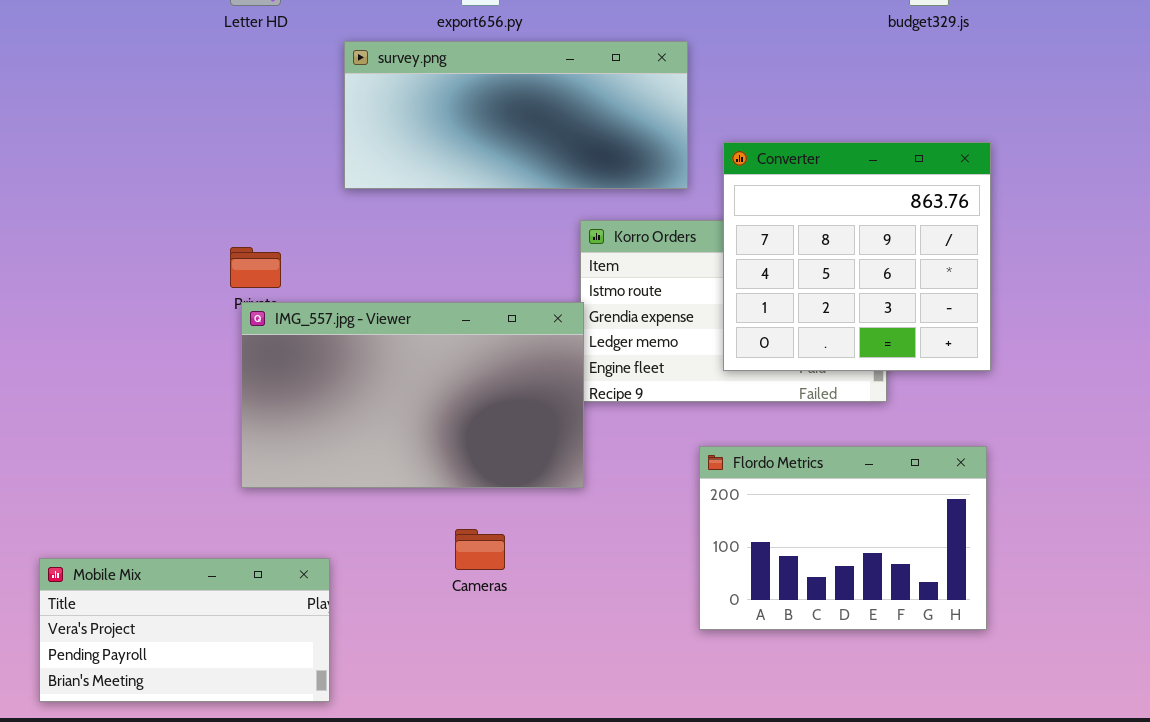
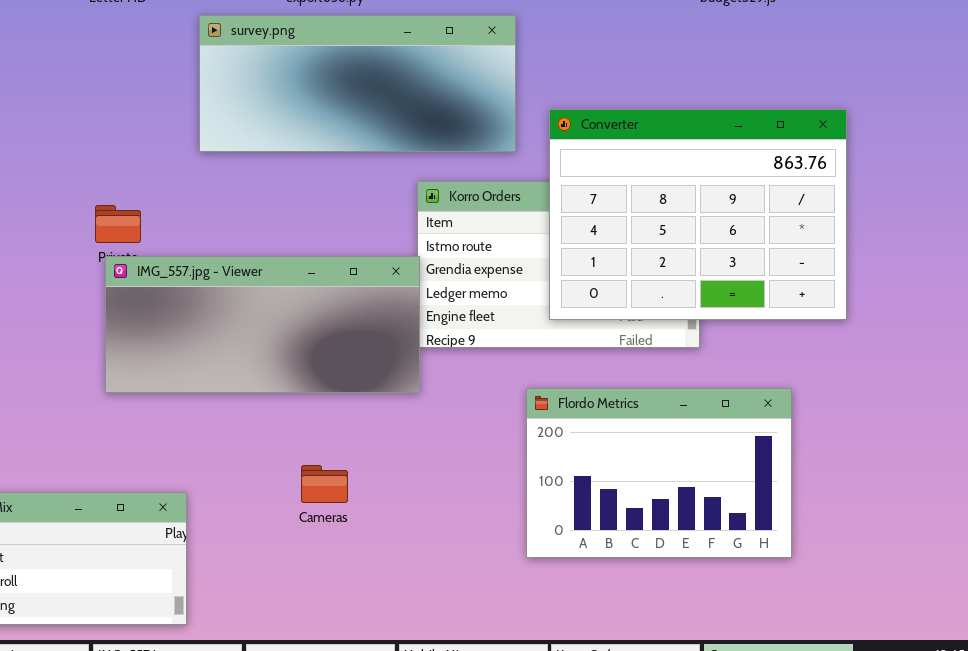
Converter: [723,142,991,371] -> [549,109,847,320], resized
IMG_557.jpg - Viewer: [241,302,584,488] -> [105,256,420,393], resized

